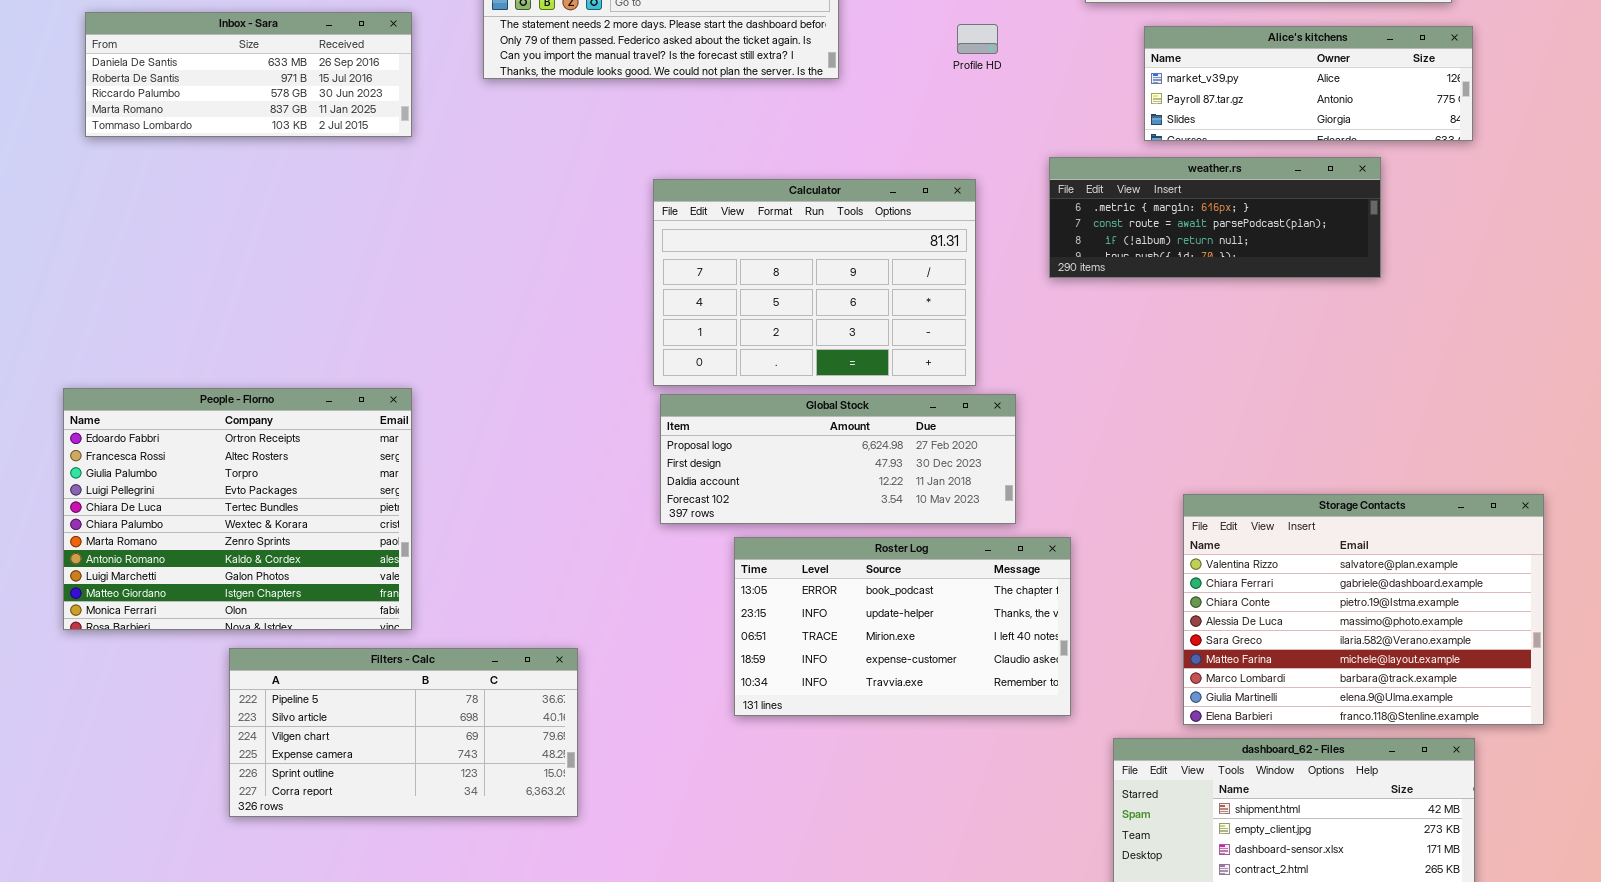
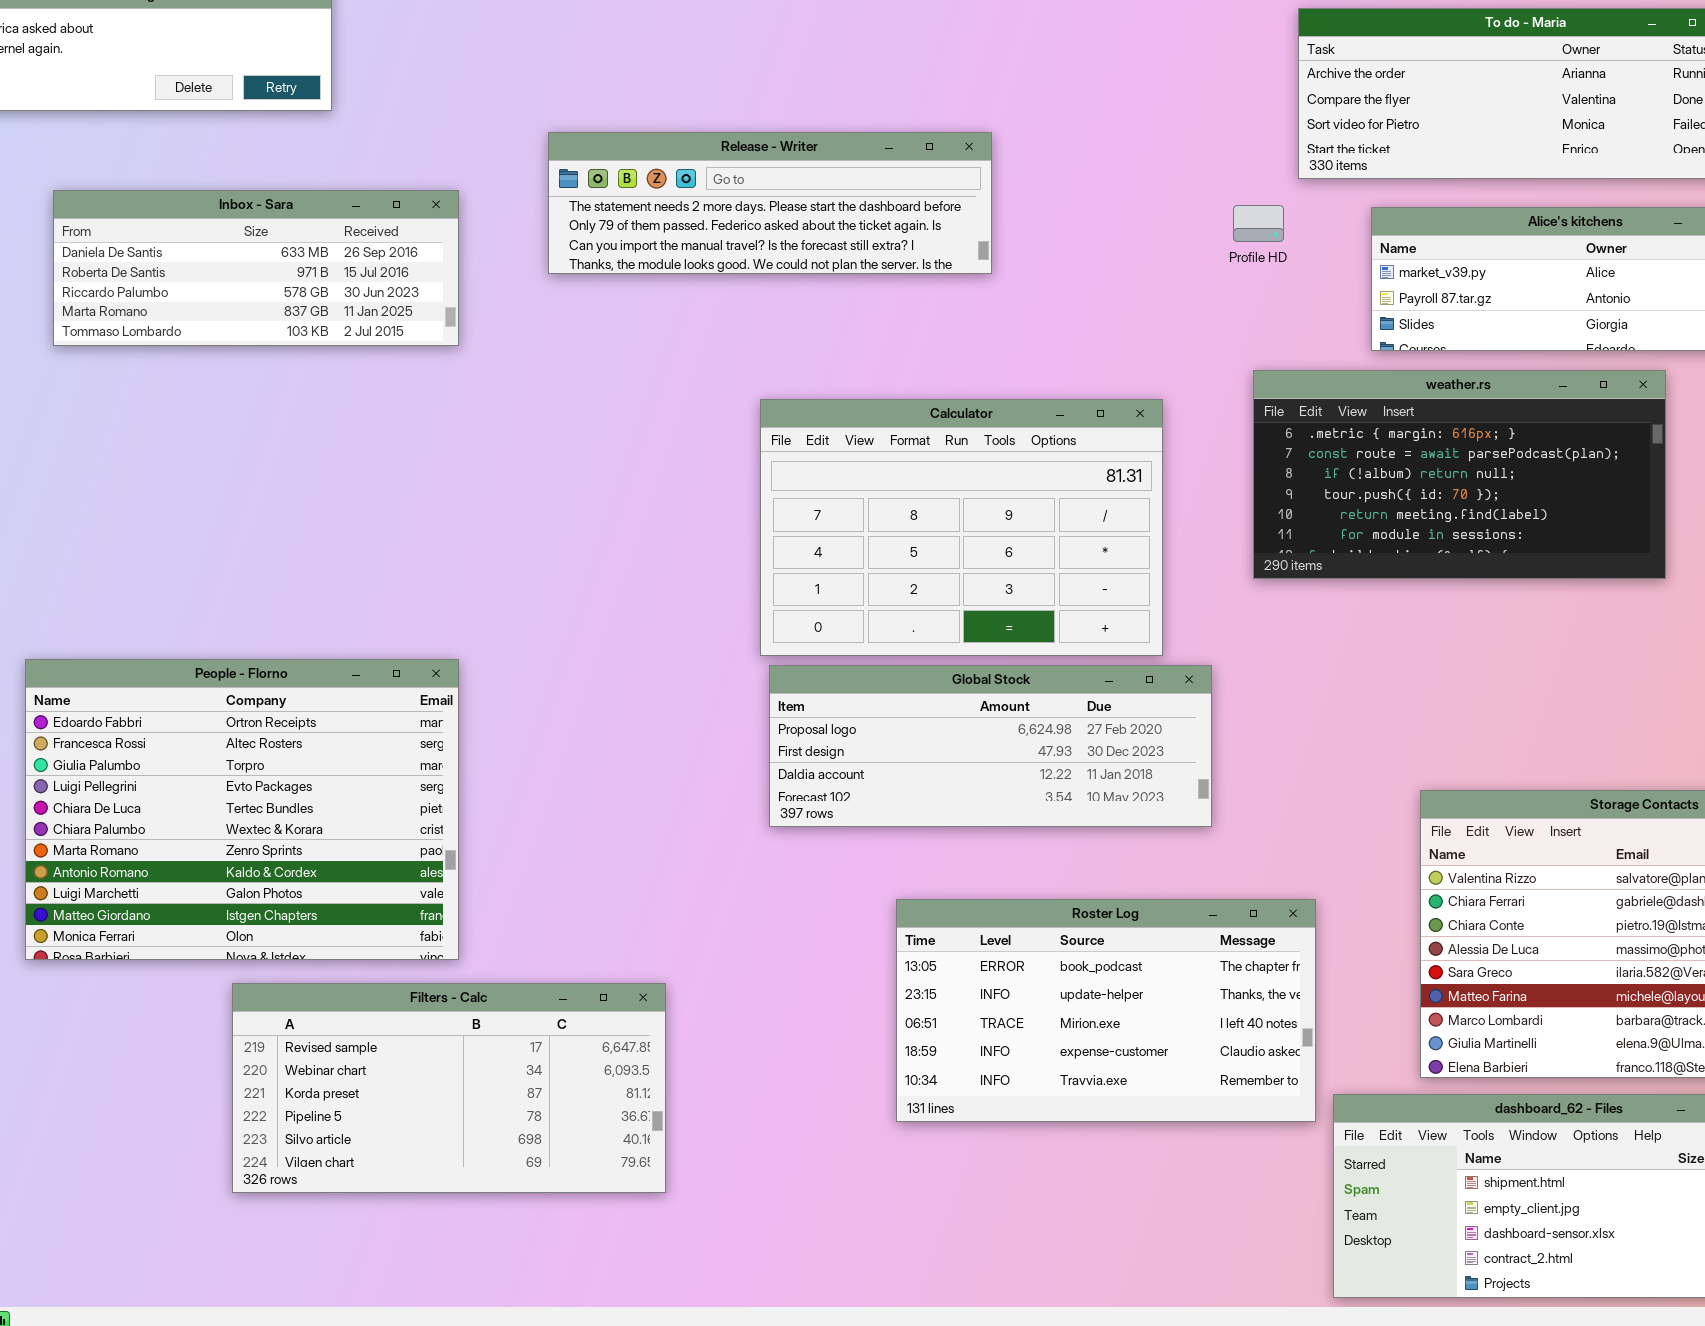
Profile HD: [957,24,998,54] -> [1233,205,1284,242], moved
weather.rs: [1049,157,1381,278] -> [1253,370,1666,579], resized
Roster Log: [734,537,1071,716] -> [896,899,1316,1122], moved
Filters - Calc: [229,648,578,817] -> [232,983,666,1193], scrolled up 3 rows

